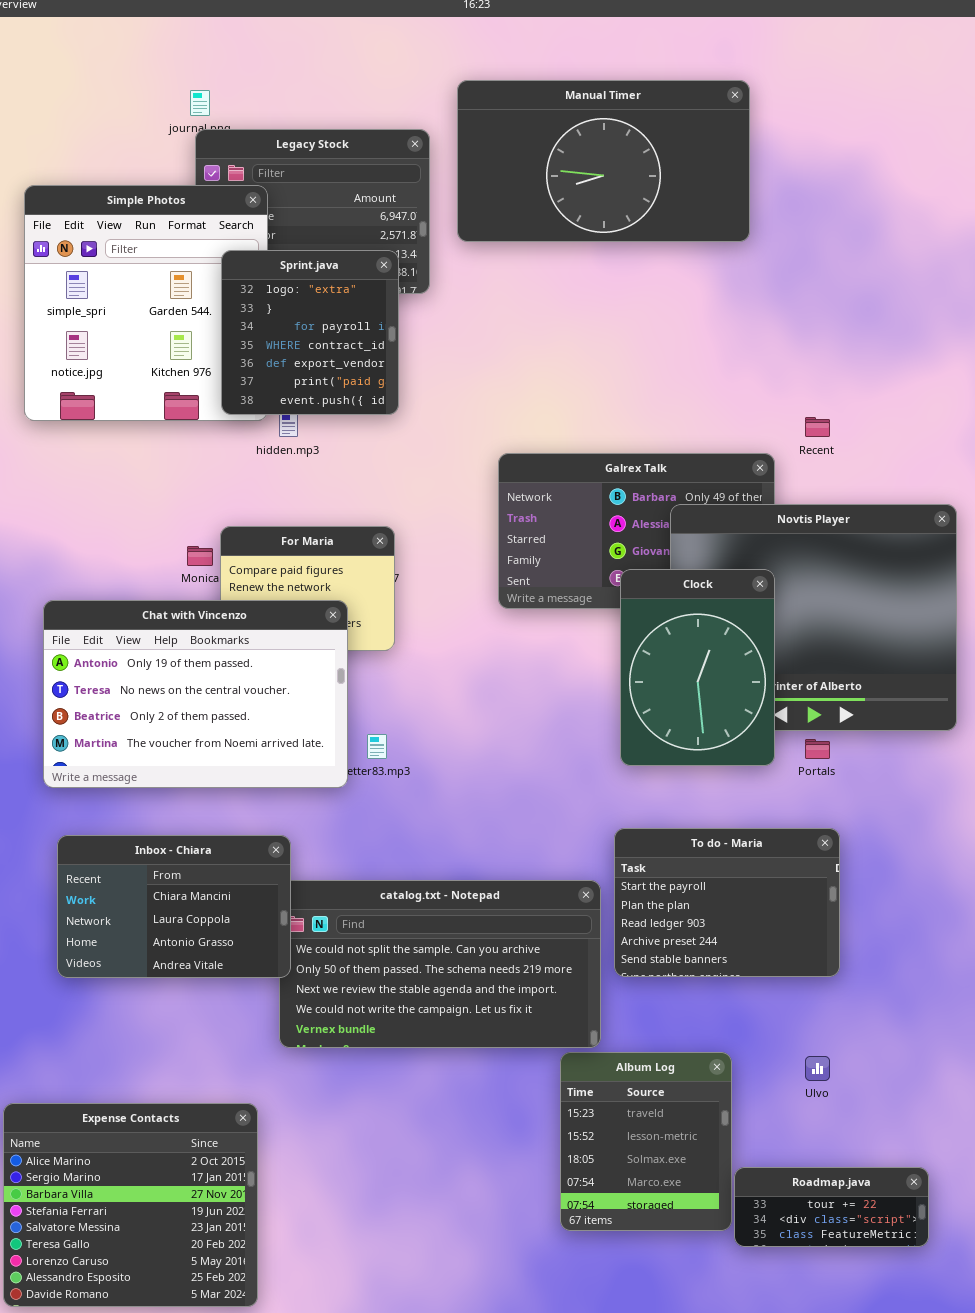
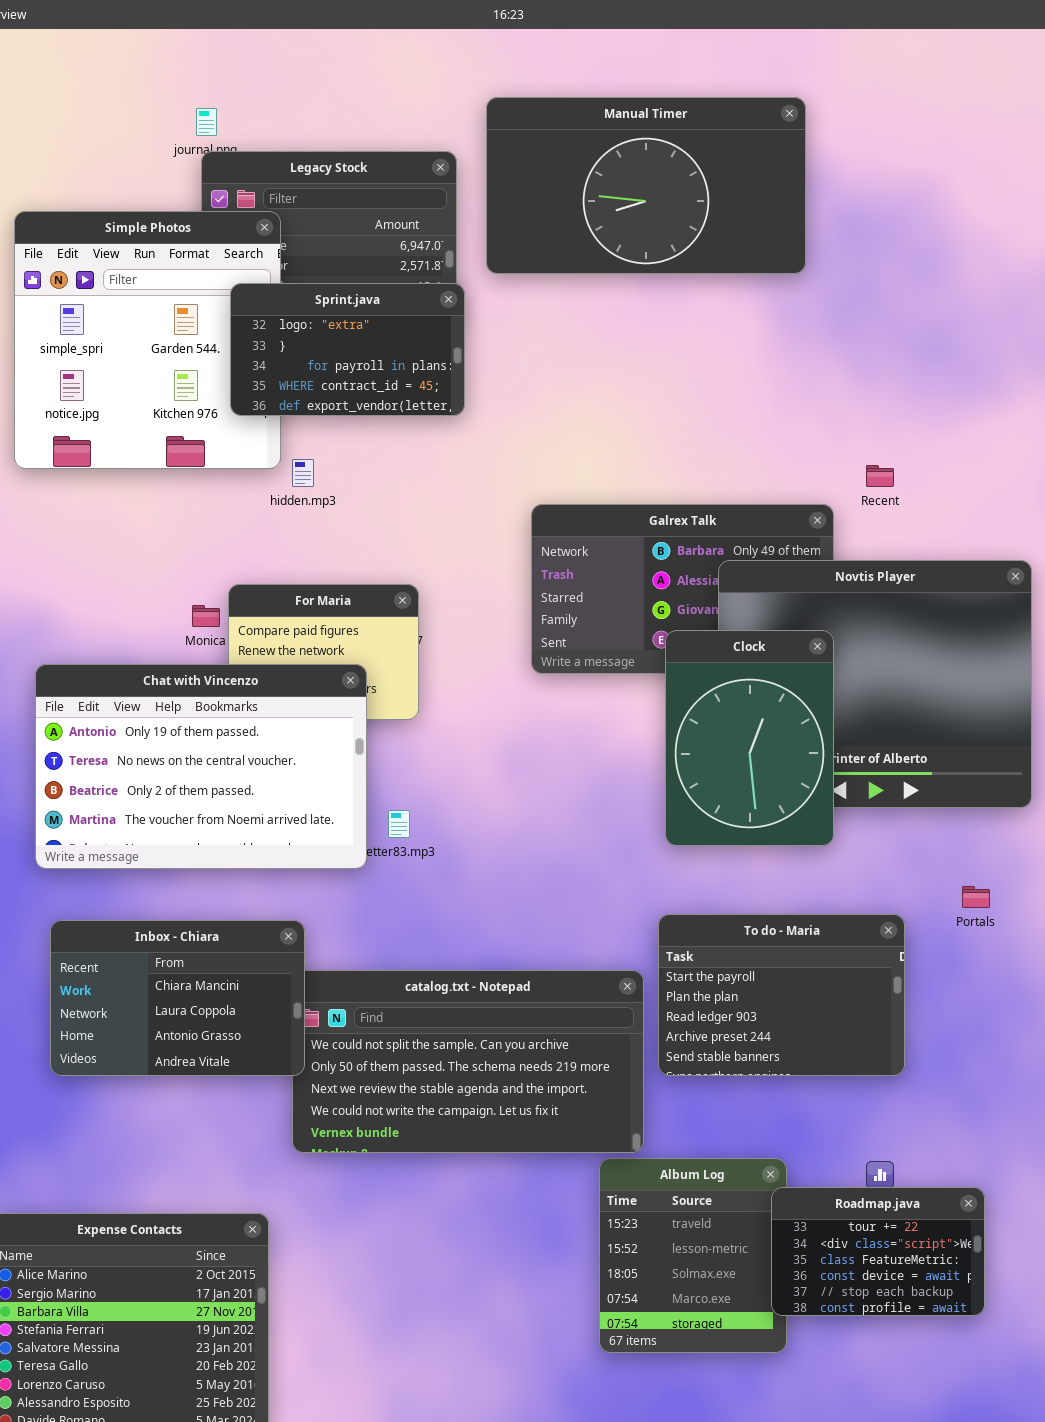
Sprint.java: [221,250,399,415] -> [230,283,465,416], resized
Portals: [805,739,830,759] -> [962,886,990,908], moved
Roadmap.java: [734,1167,929,1247] -> [771,1187,985,1316], moved, resized

